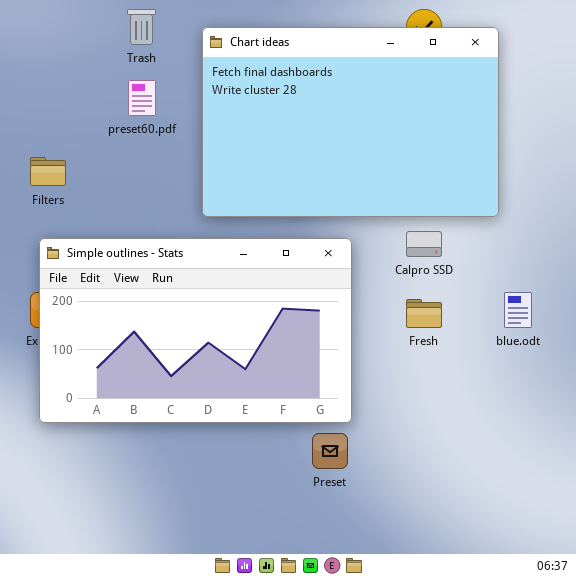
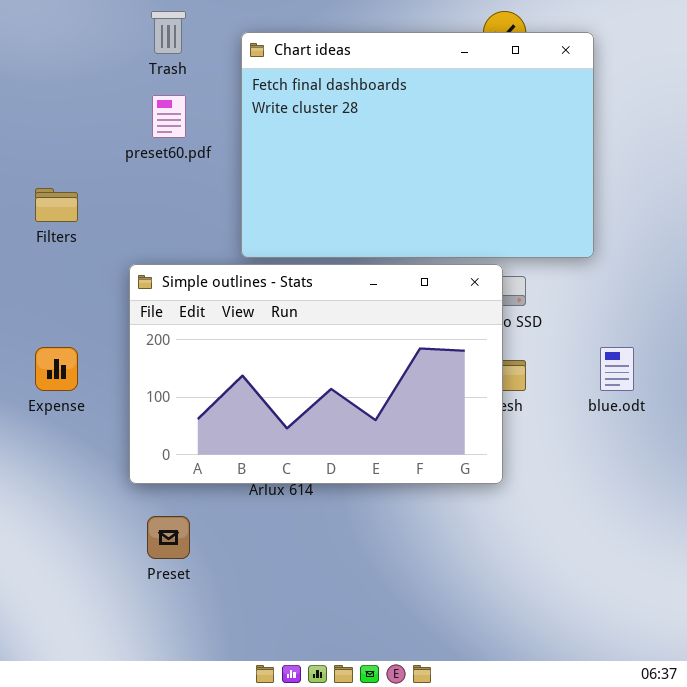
Simple outlines - Stats: [39,238,352,423] -> [129,264,503,484], moved
Preset: [312,433,348,469] -> [147,516,190,559], moved

